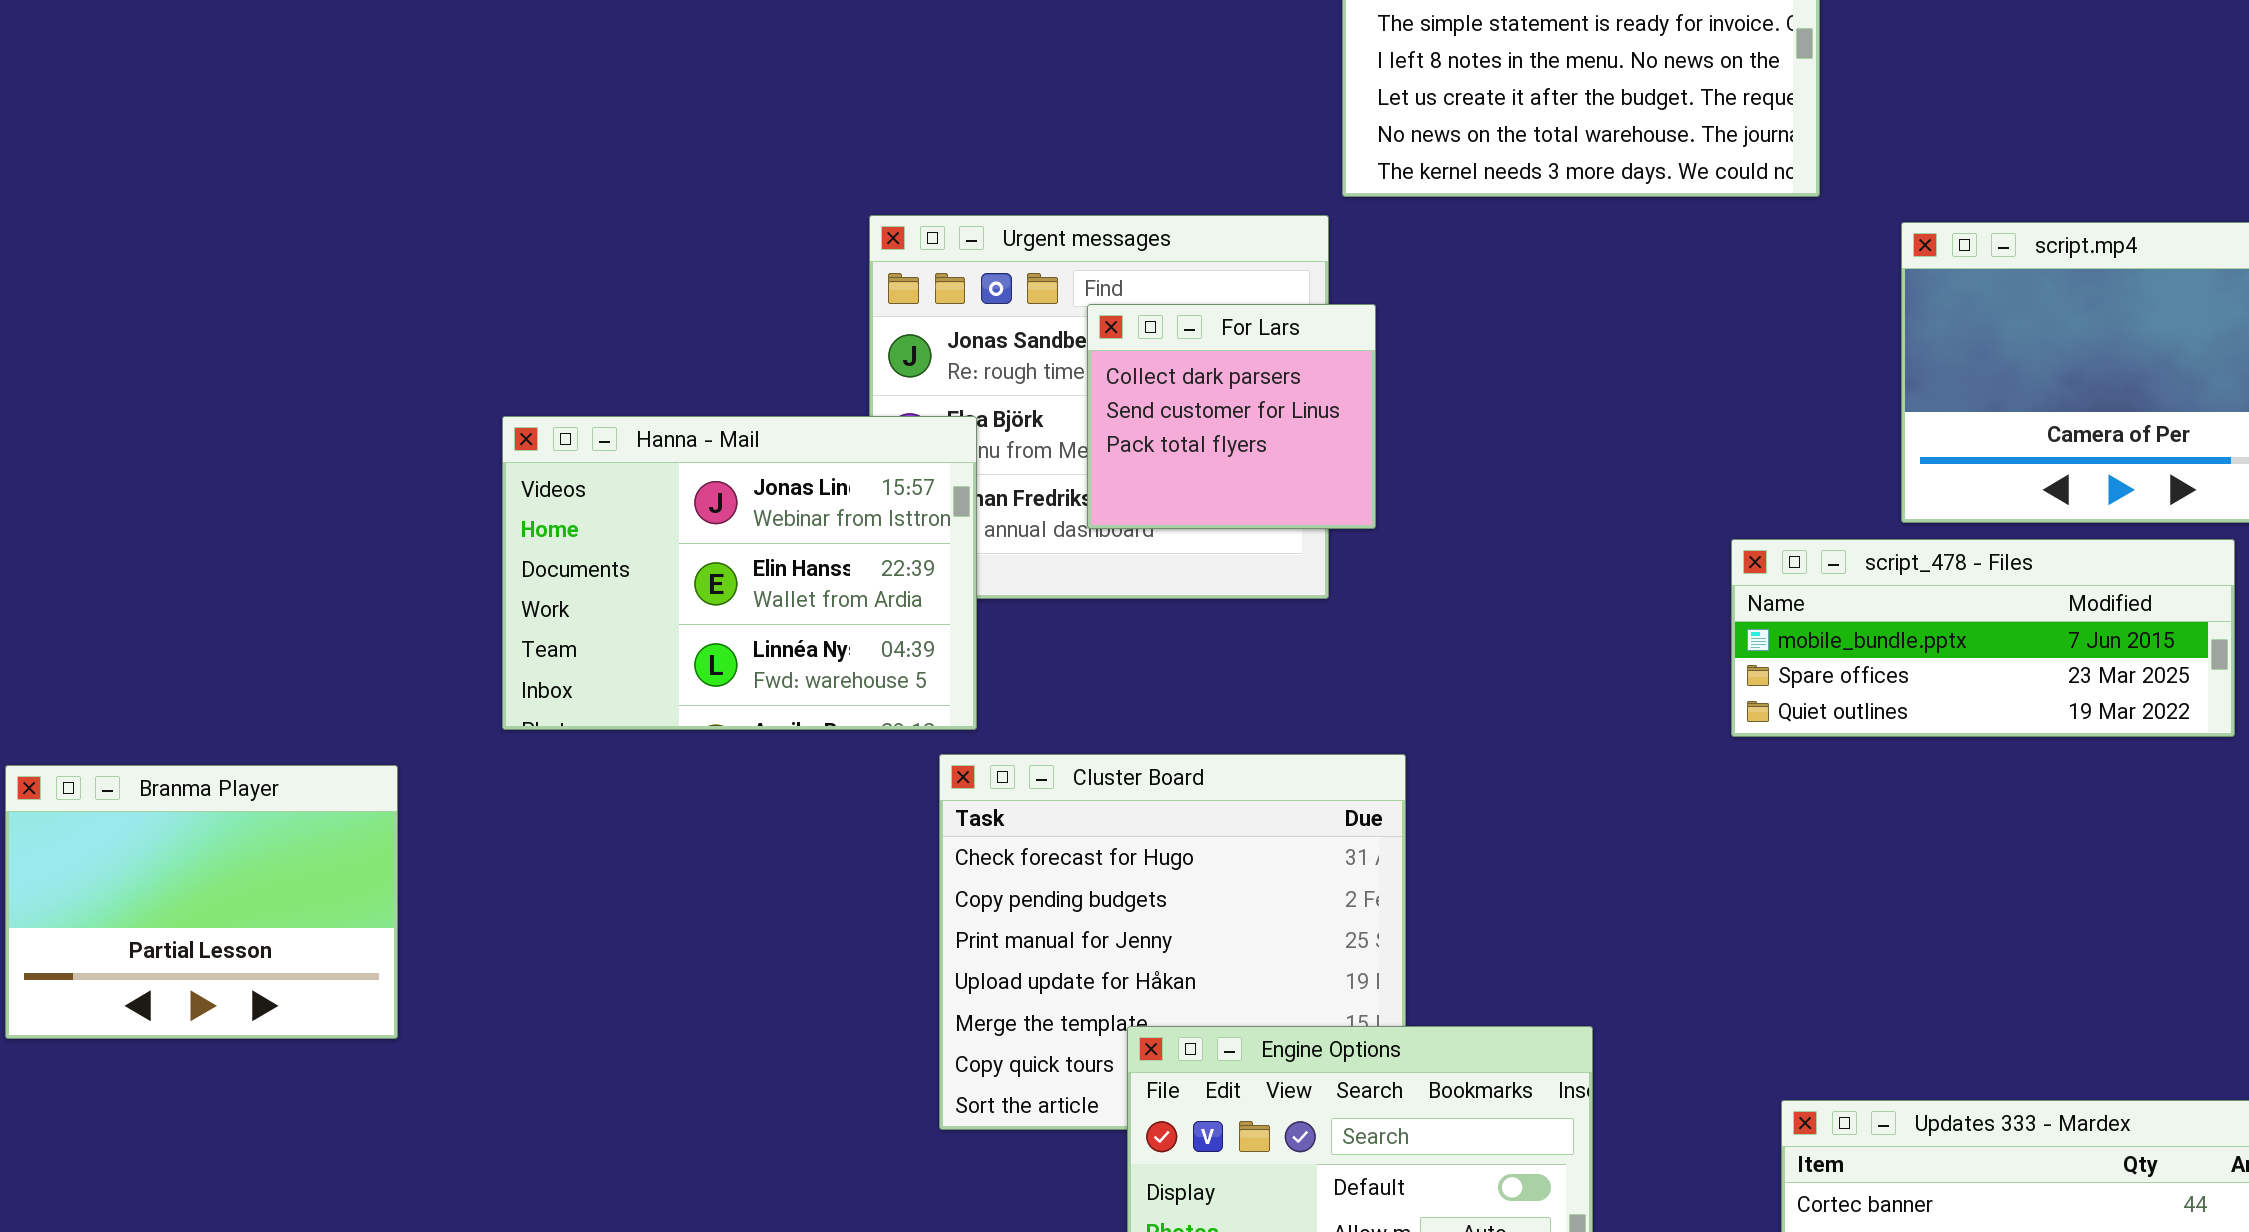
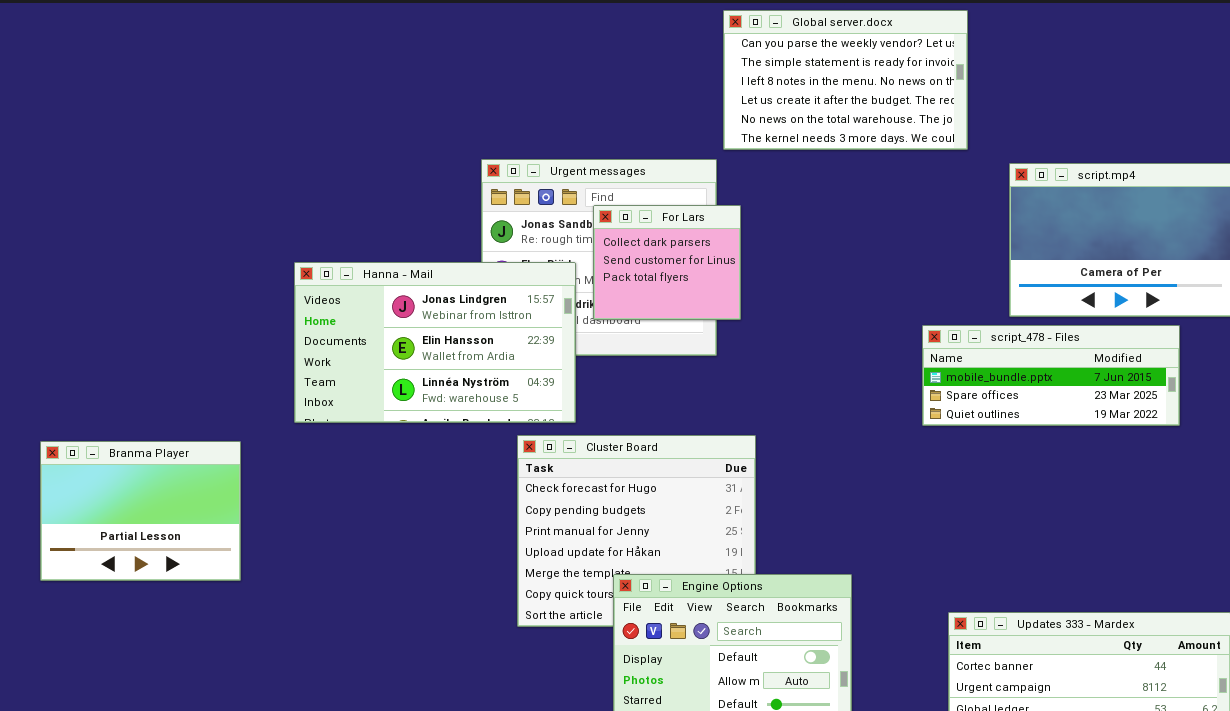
Hanna - Mail: [502,416,977,730] -> [294,262,576,423], resized

